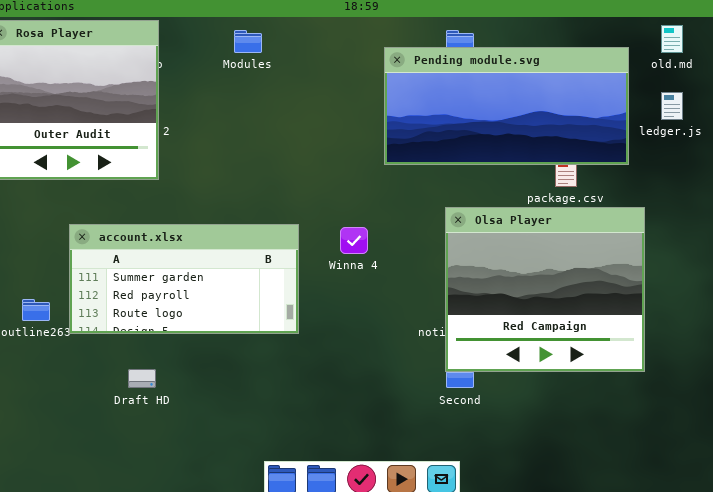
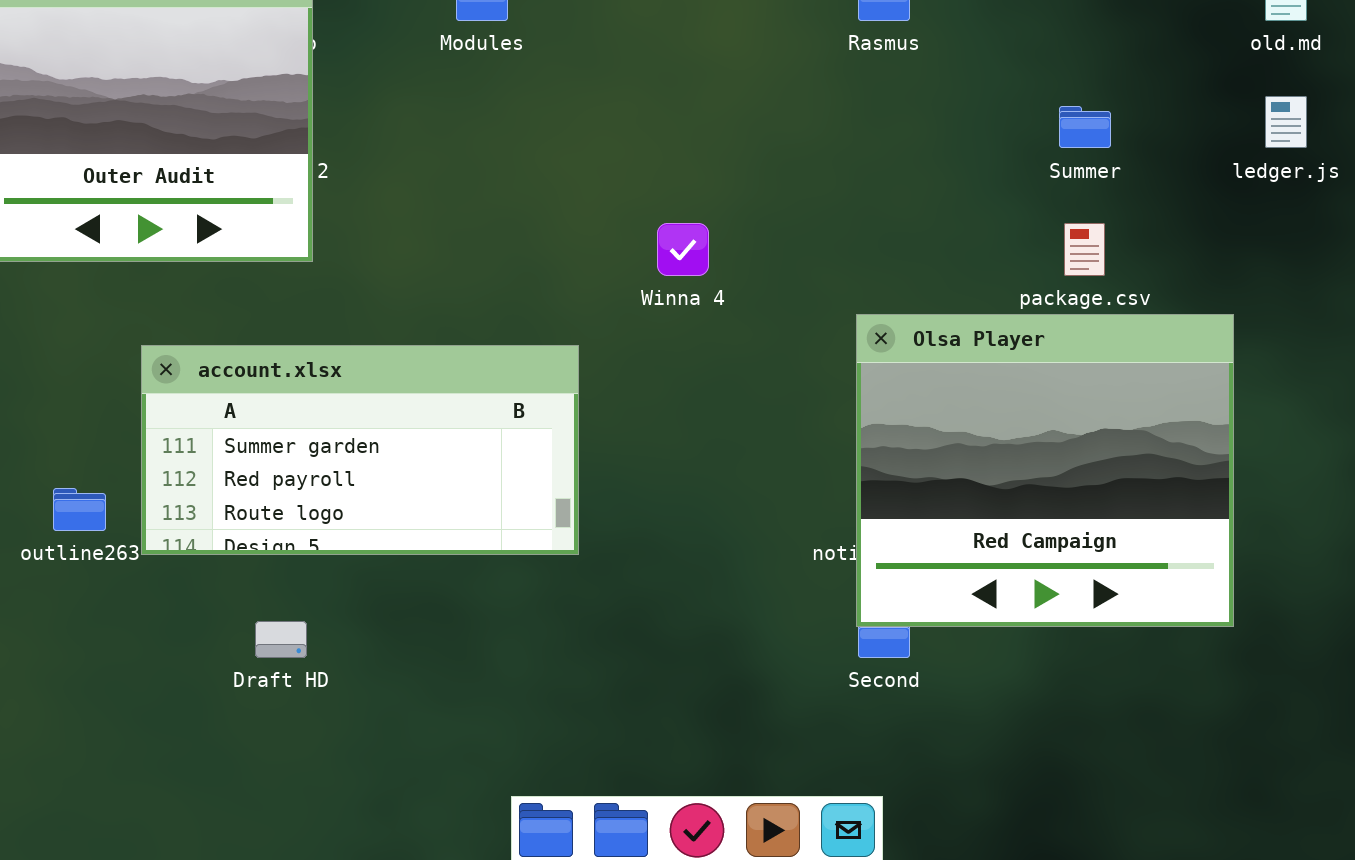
Pending module.svg: [384,47,629,165] -> none, closed
Winna 4: [340,227,368,254] -> [657,223,709,276], moved

